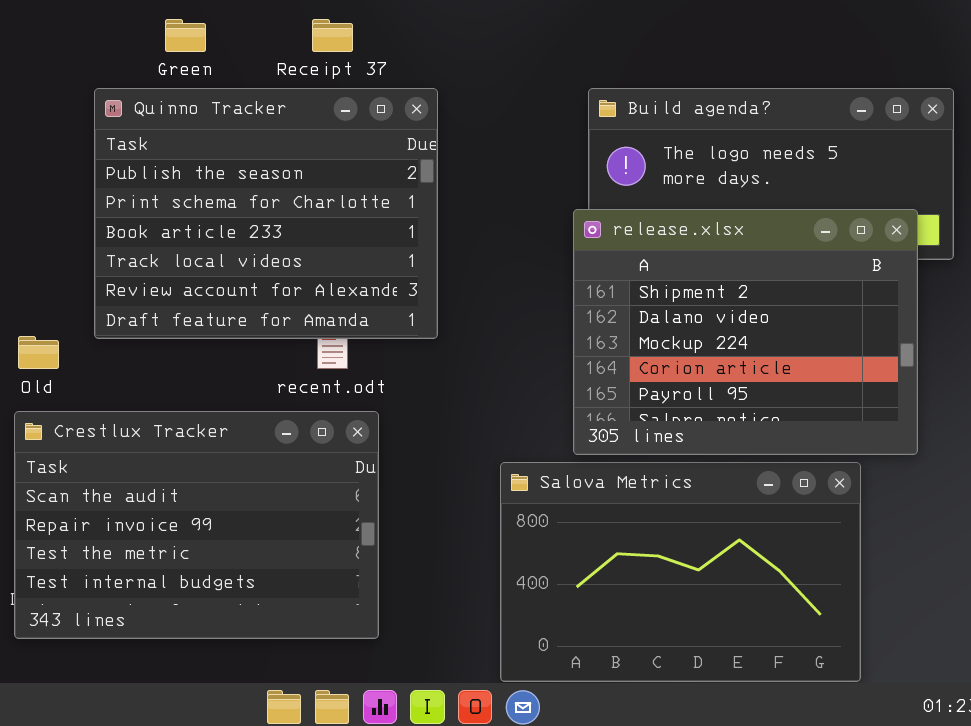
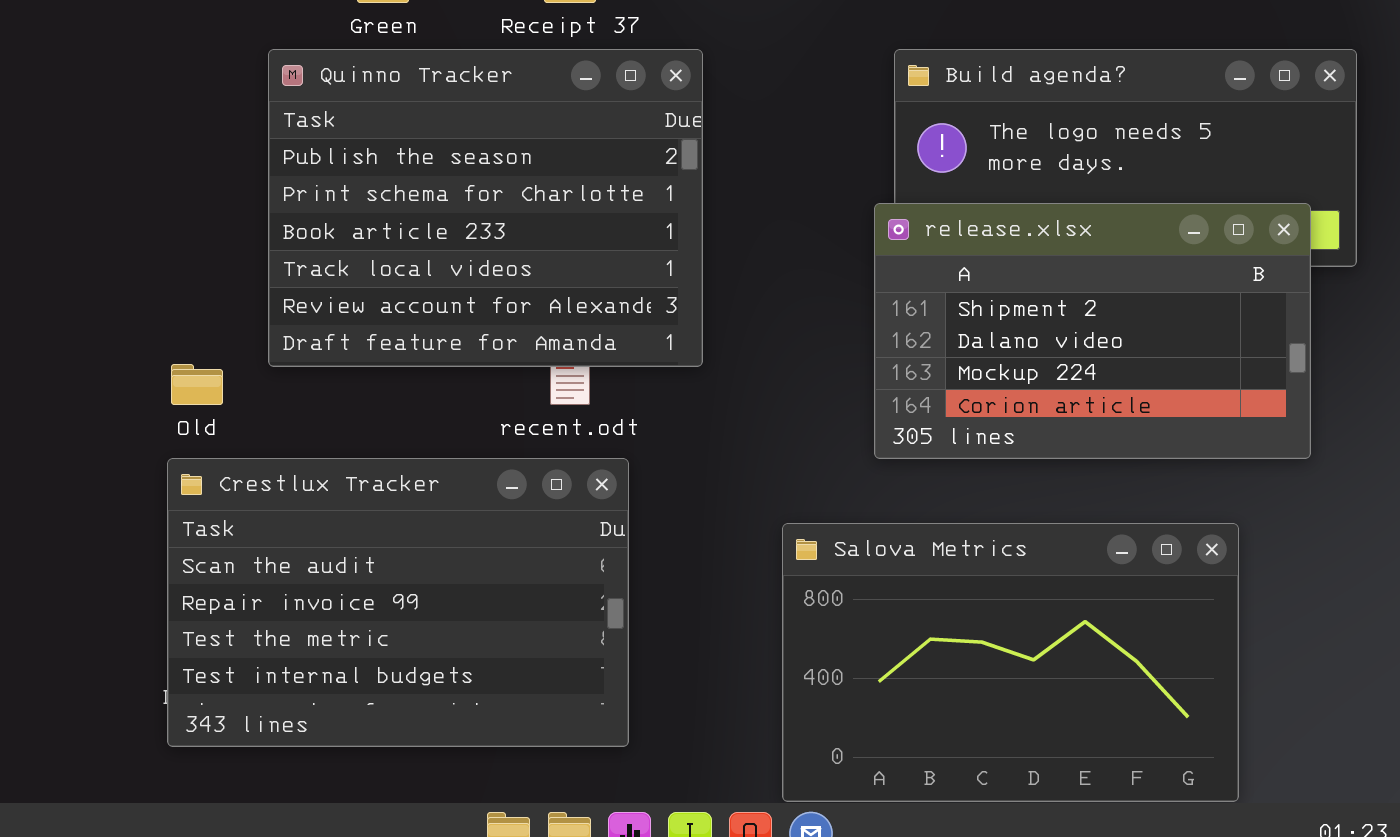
release.xlsx: [573,209,918,455] -> [874,203,1311,459], resized

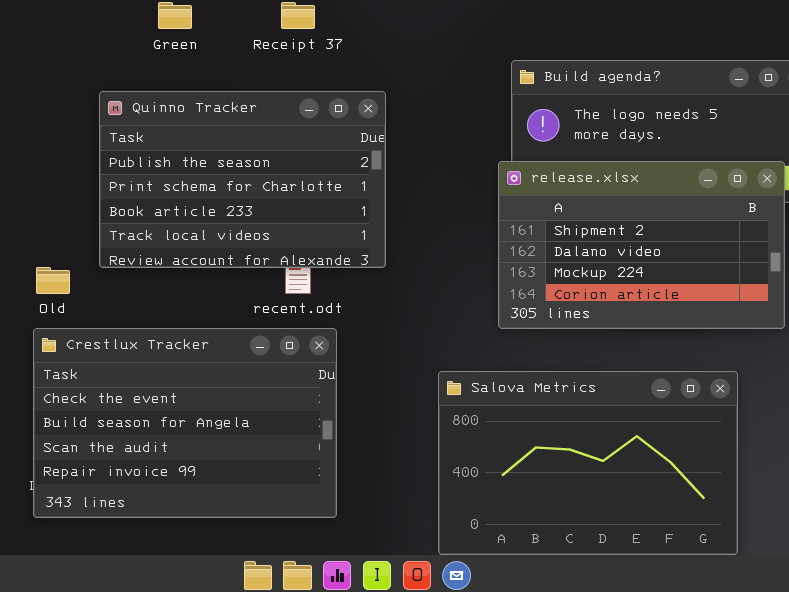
Quinno Tracker: [268,49,703,367] -> [99,91,386,268], resized
Crestlux Tracker: [167,458,629,747] -> [33,328,337,518], scrolled up 2 rows

